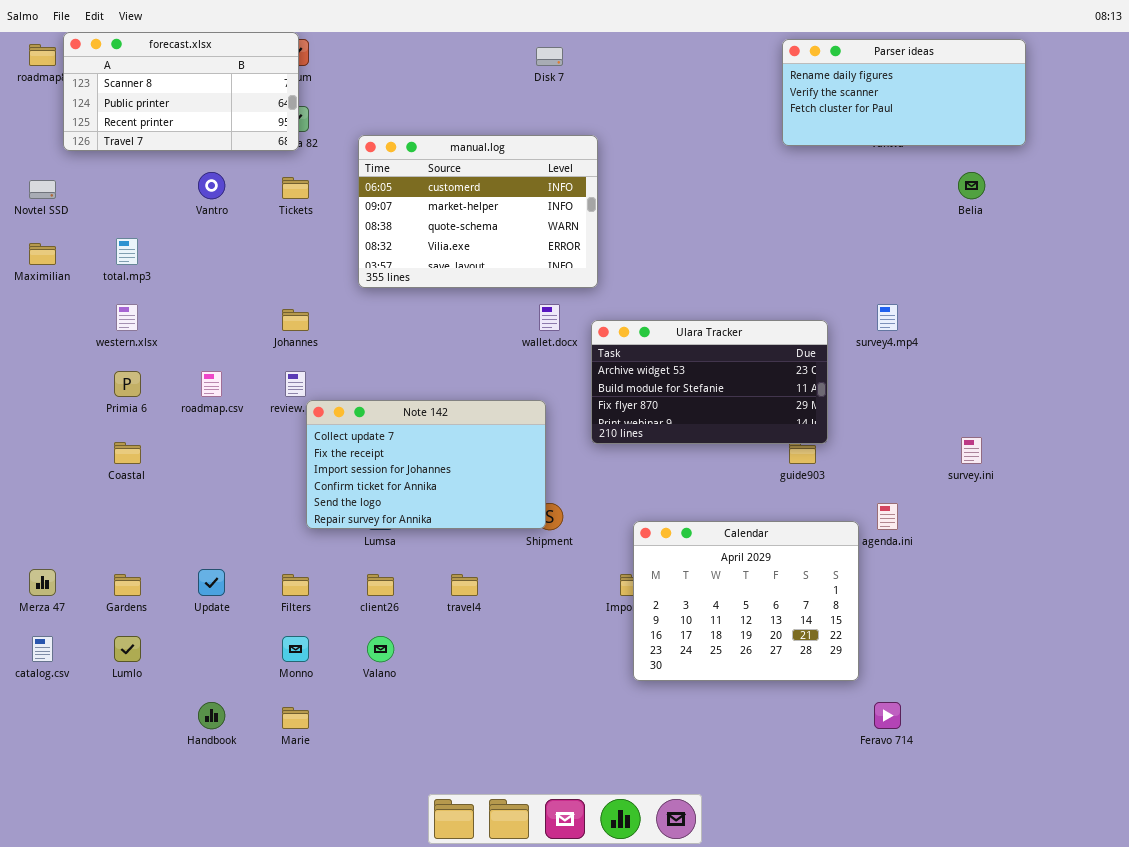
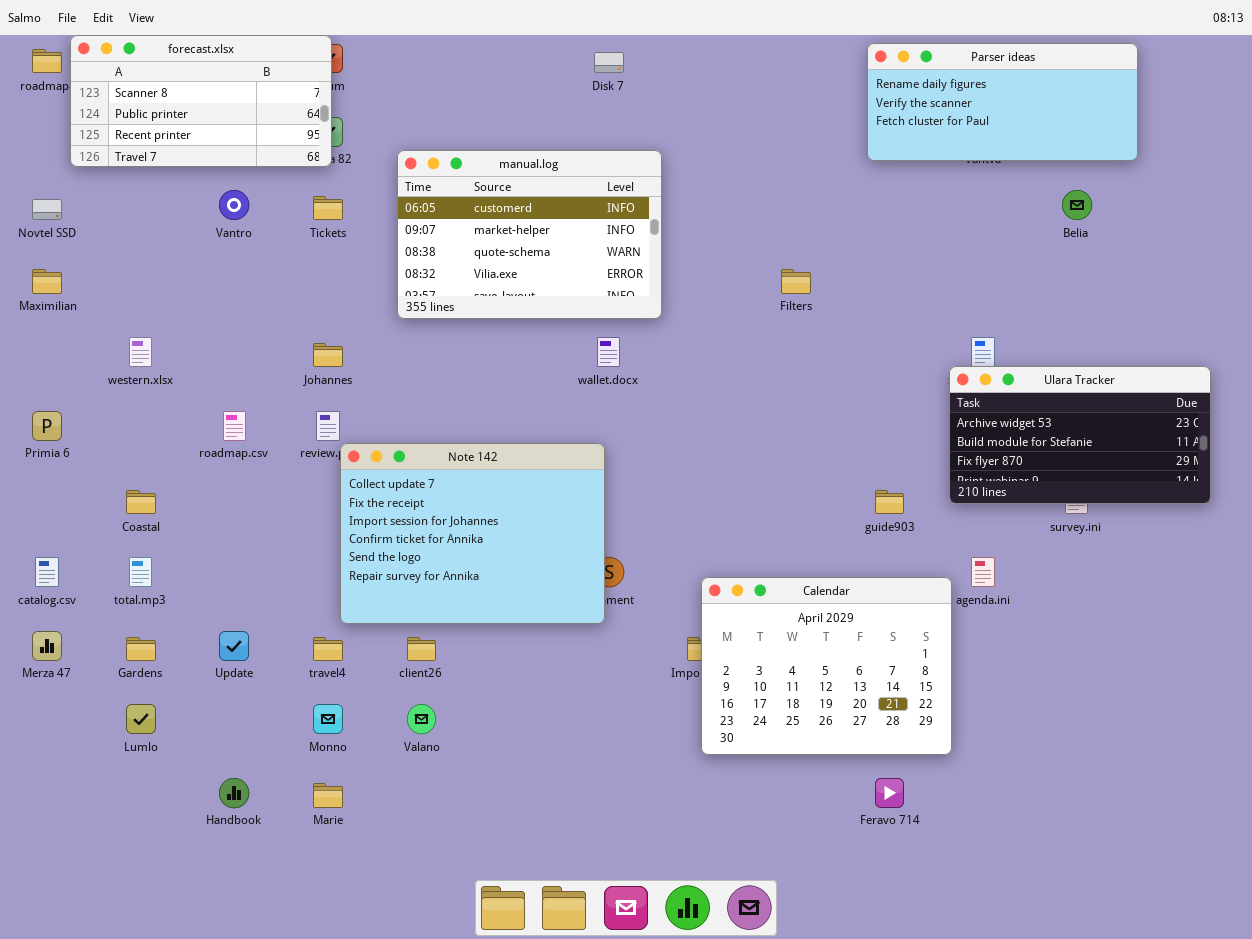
total.mp3: [116,238,138,265] -> [129,557,152,587], moved
Ulara Tracker: [591,320,828,444] -> [949,366,1211,504], moved
Primia 6: [114,371,141,397] -> [32,411,62,441], moved
Note 142: [306,400,546,529] -> [340,443,605,624], resized
Filters: [282,574,309,596] -> [781,269,811,294], moved
travel4: [451,574,478,596] -> [313,637,343,661], moved
catalog.csv: [32,636,53,662] -> [35,557,59,587], moved
Feravo 714: [874,702,901,729] -> [875,778,904,808], moved

